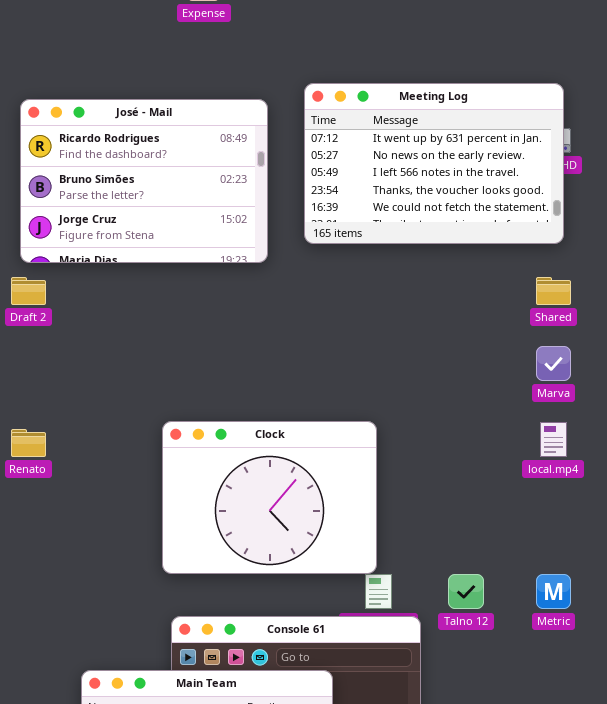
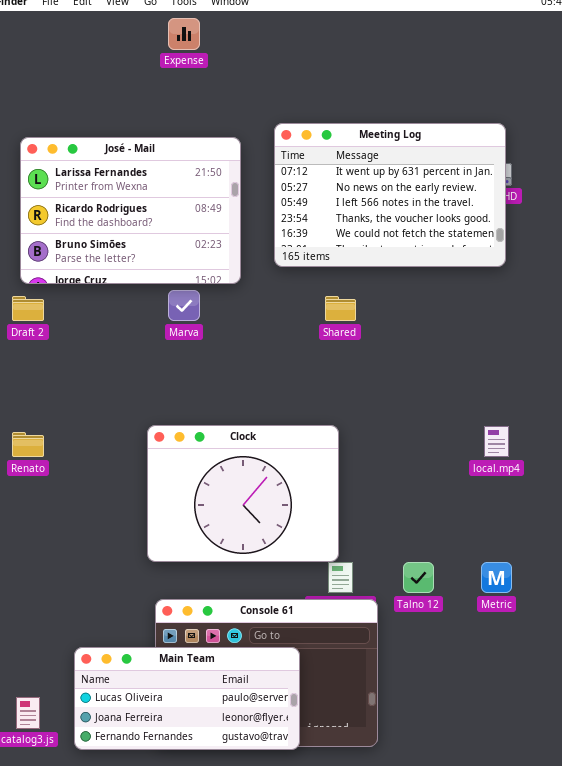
José - Mail: [20,99,268,263] -> [20,137,241,284], scrolled up 1 row
Shared: [536,277,571,305] -> [325,296,356,321], moved
Marva: [536,346,571,381] -> [168,290,200,321], moved

